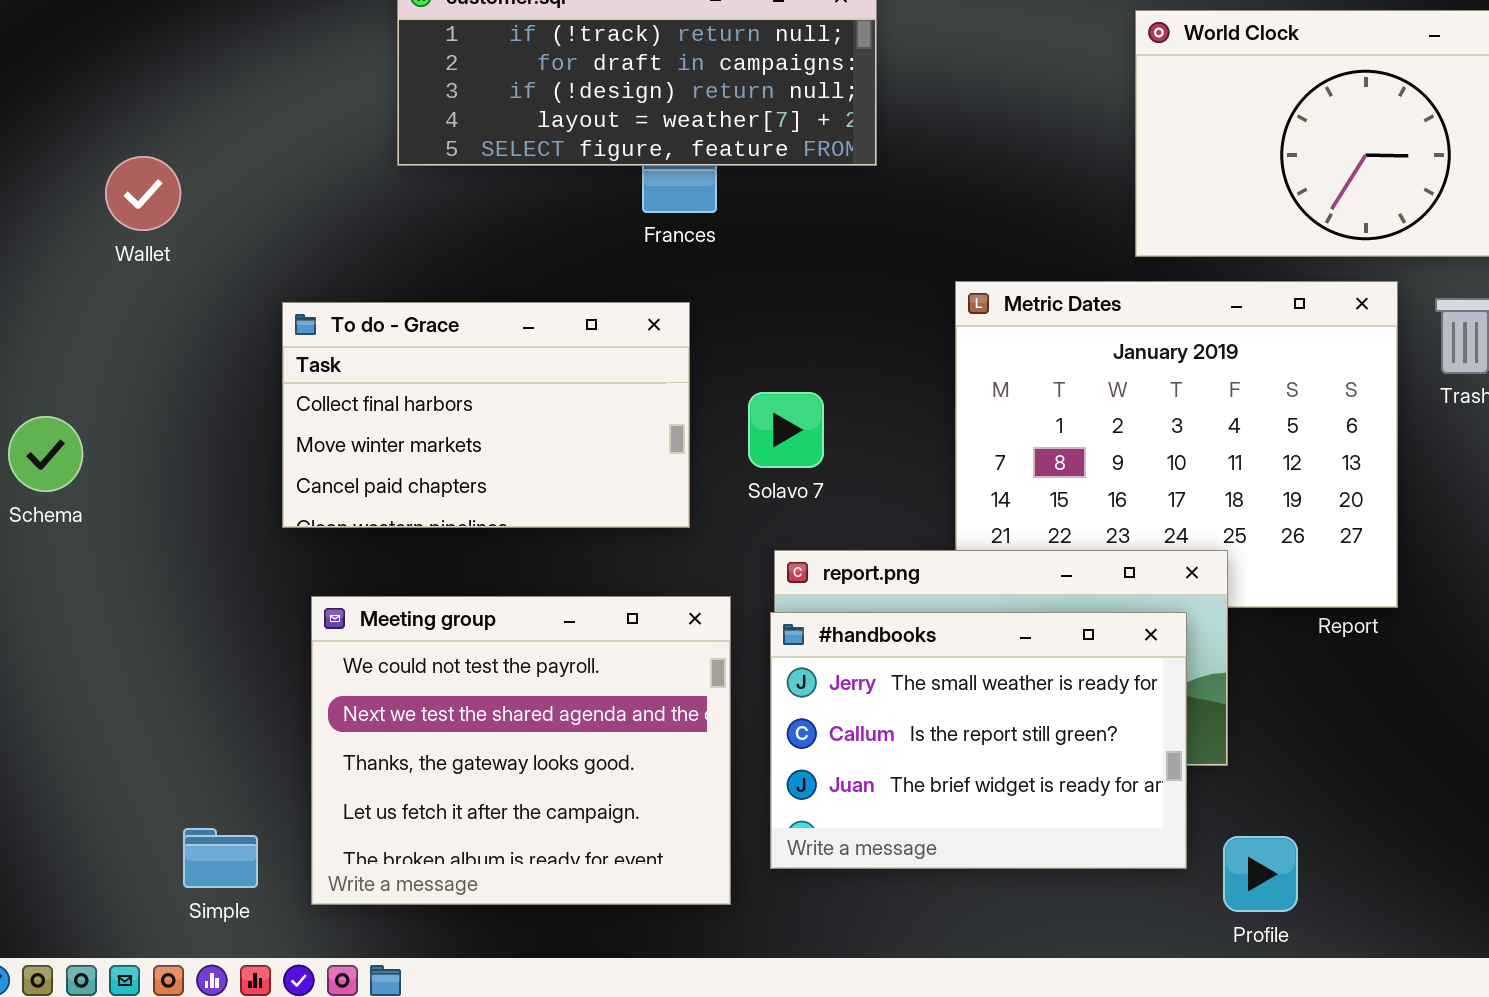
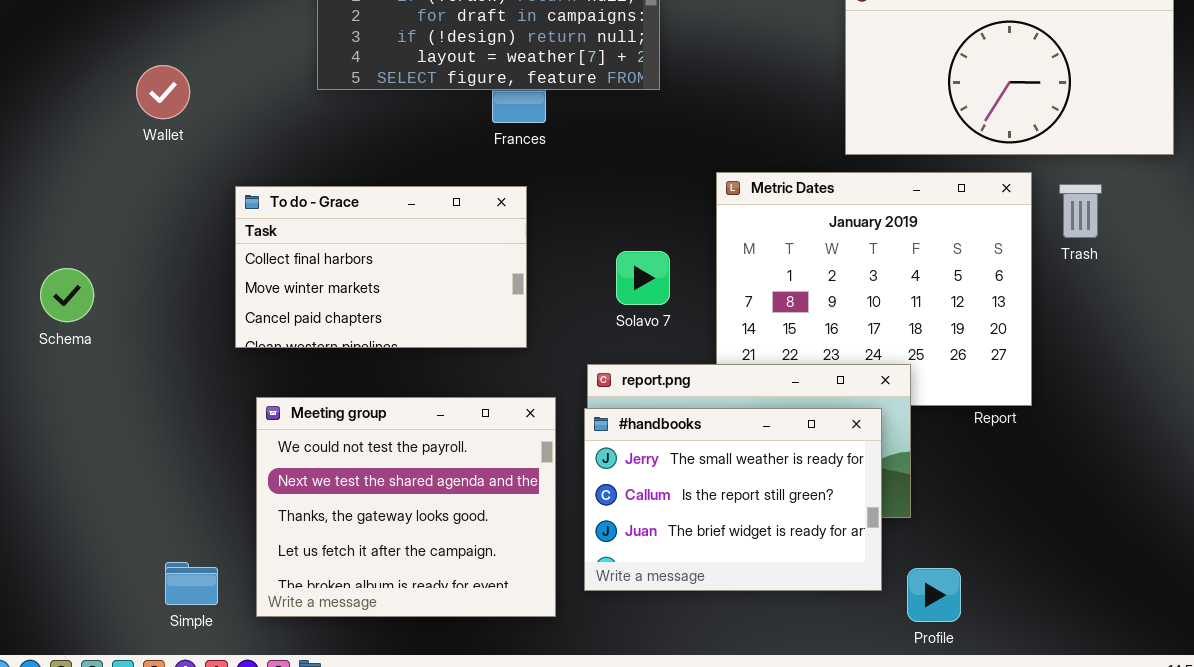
Wallet: [105,156,181,231] -> [136,65,190,119], moved
Solavo 7: [748,392,824,468] -> [616,251,670,305], moved

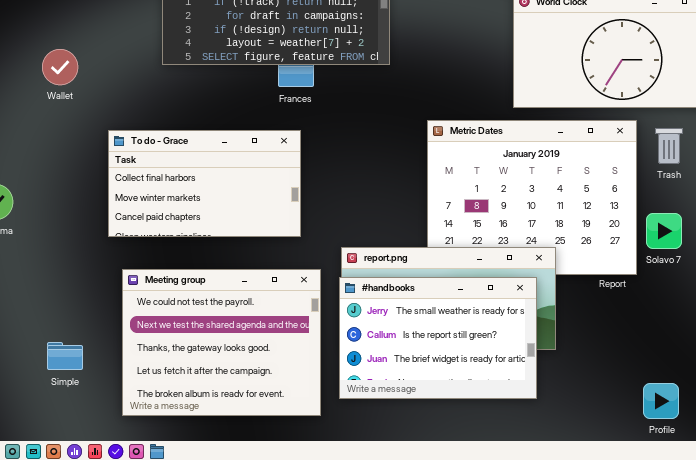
Solavo 7: [616,251,670,305] -> [646,213,682,249], moved
Simple: [165,562,218,605] -> [47,342,83,370], moved
Profile: [907,568,961,622] -> [643,383,679,419], moved

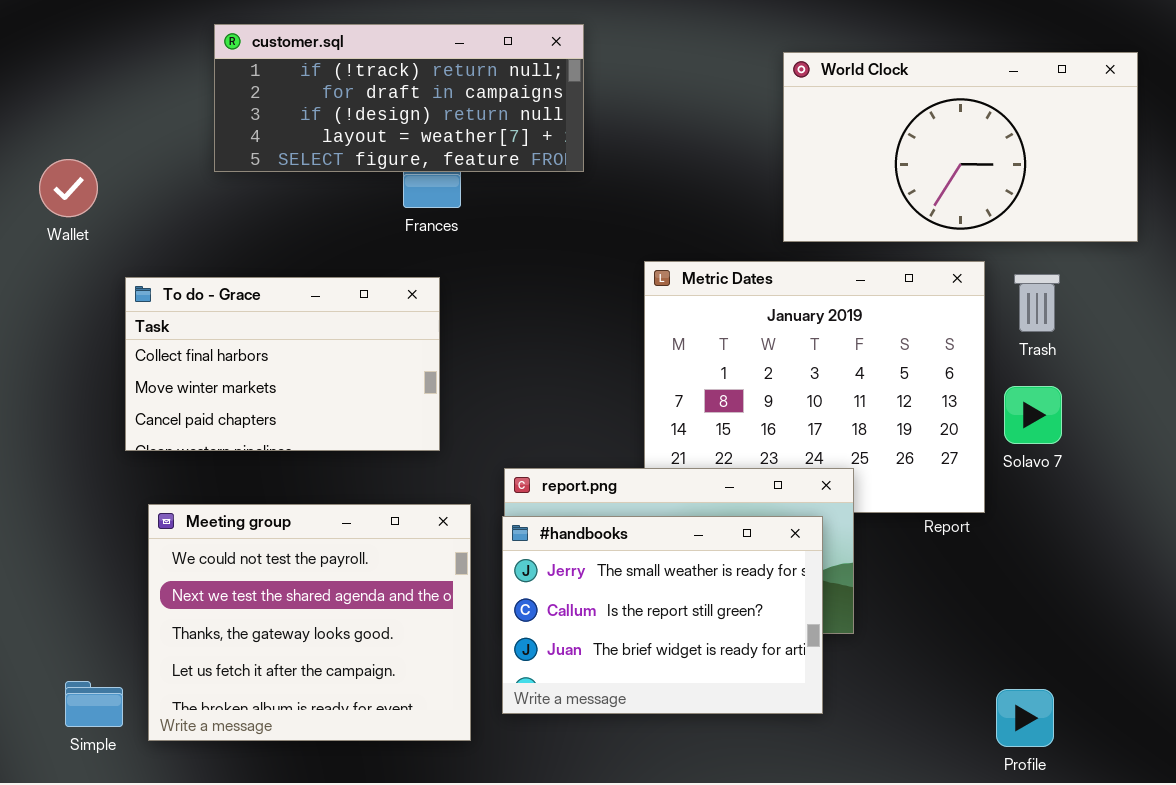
Wallet: [42,49,78,85] -> [39,159,98,217], moved
Solavo 7: [646,213,682,249] -> [1004,386,1062,444], moved
Simple: [47,342,83,370] -> [65,681,123,727], moved

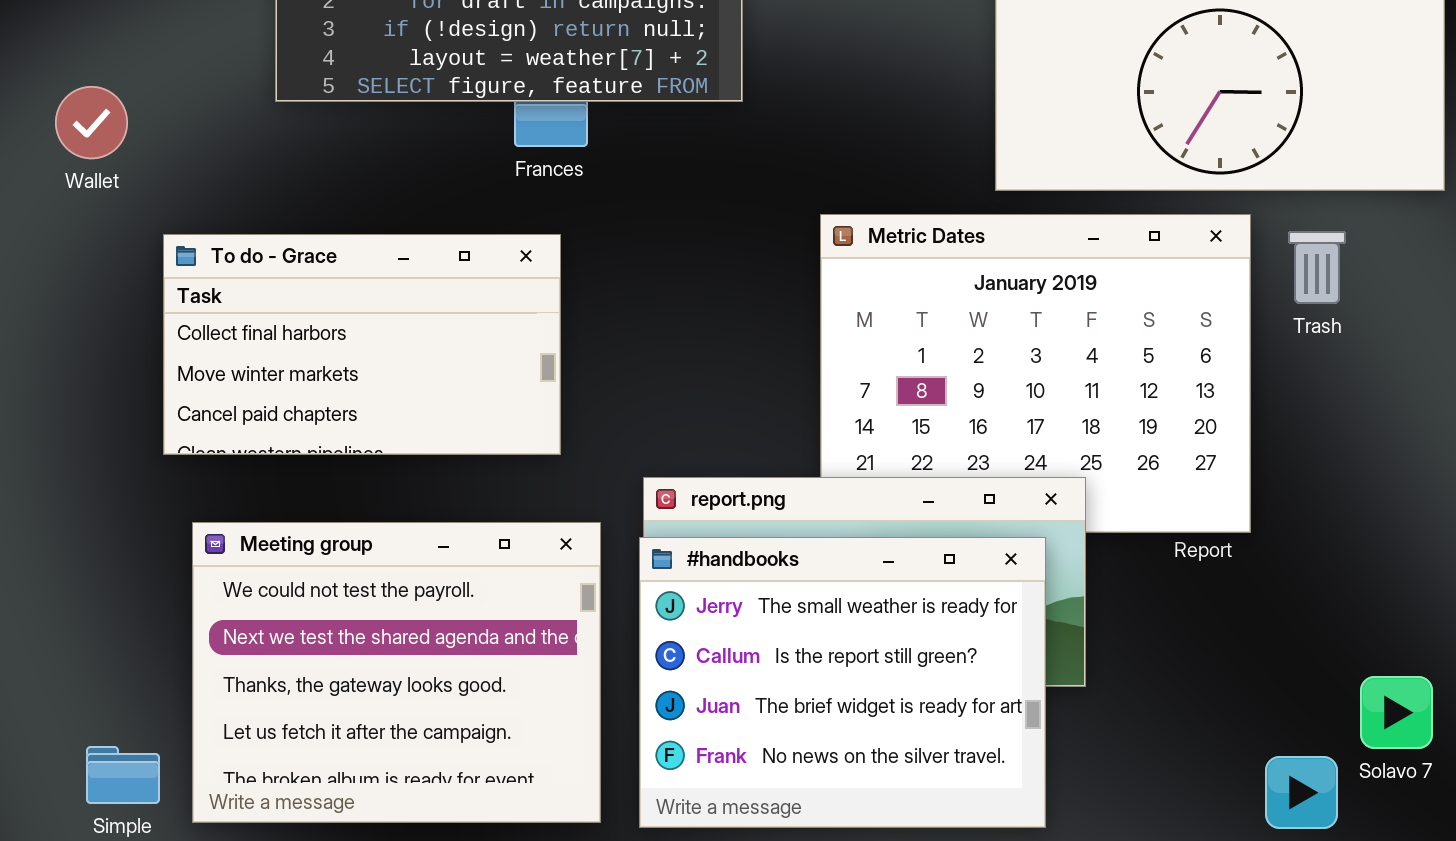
Solavo 7: [1004,386,1062,444] -> [1360,676,1433,749], moved
#handbooks: [502,516,823,714] -> [639,537,1046,828], resized

